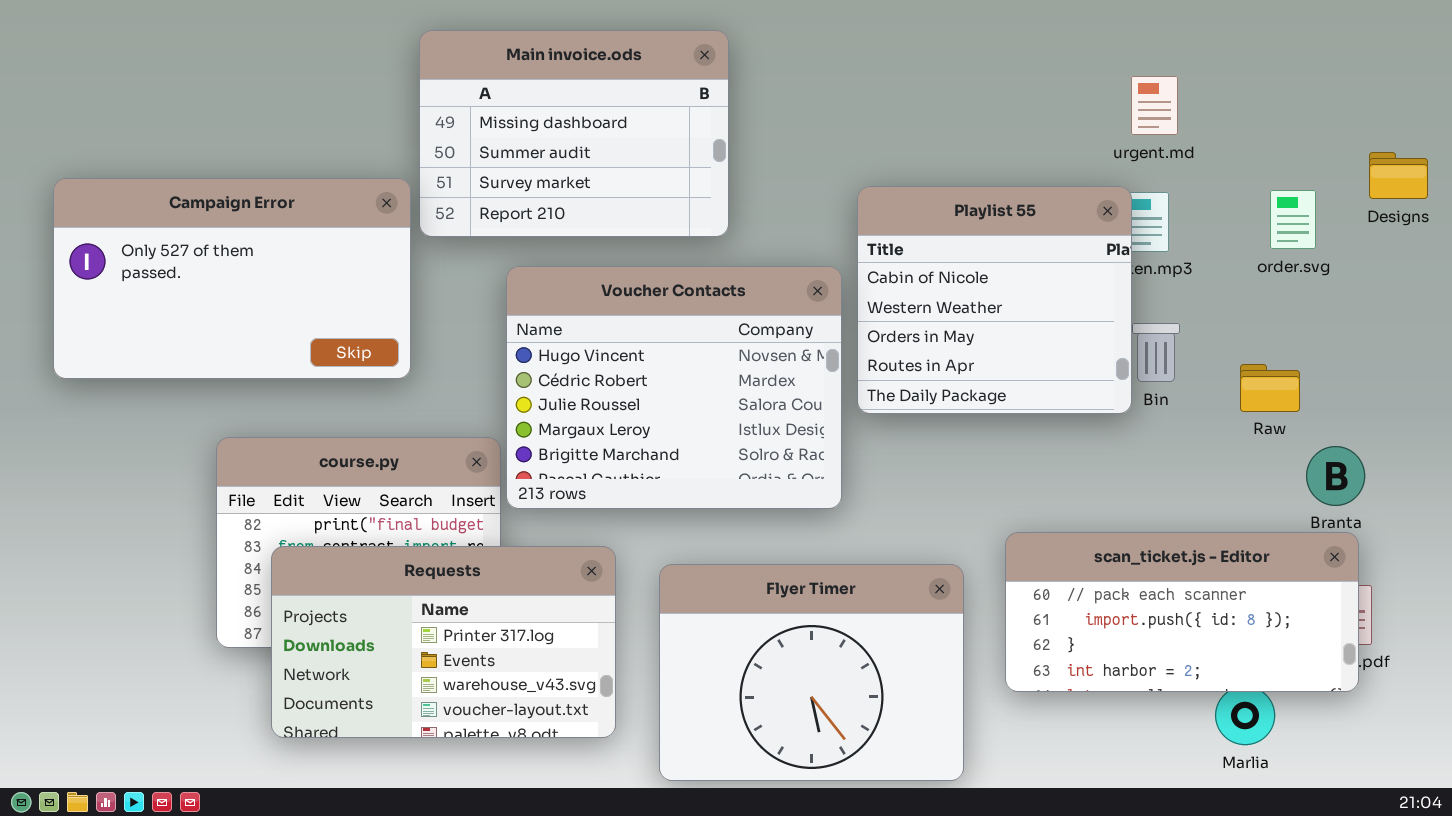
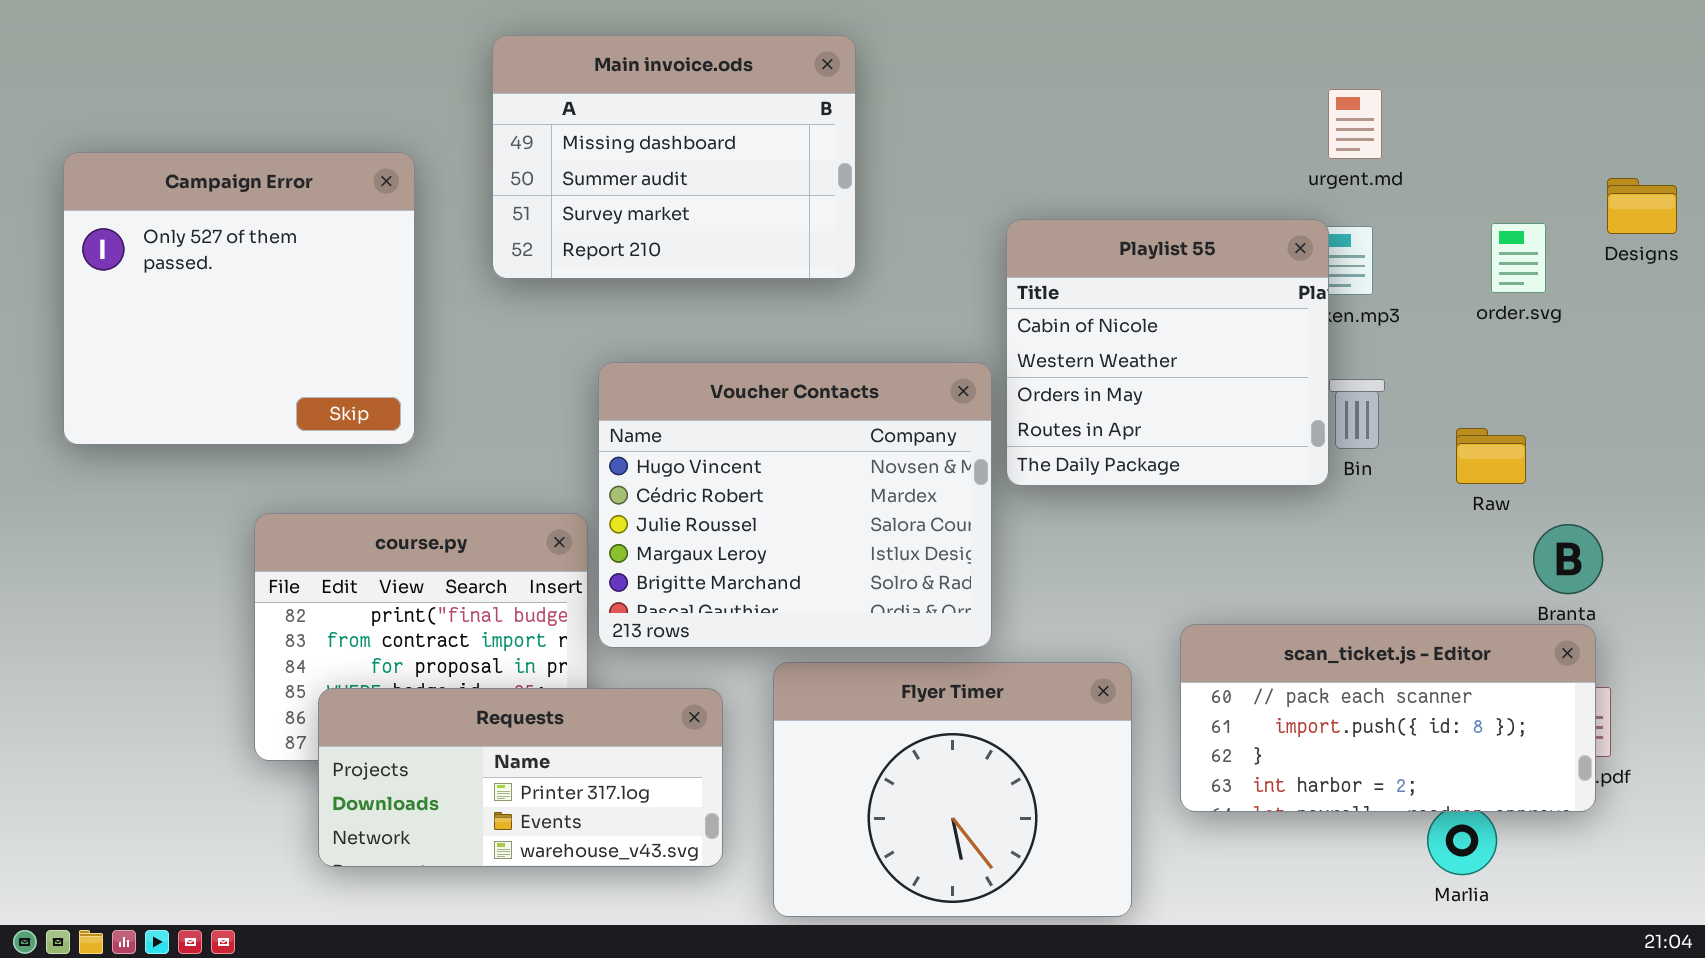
Campaign Error: [53,178,411,379] -> [63,152,415,445], resized
Voucher Contacts: [506,266,842,509] -> [598,362,992,648], moved
Requests: [271,546,616,738] -> [318,688,723,867], resized

